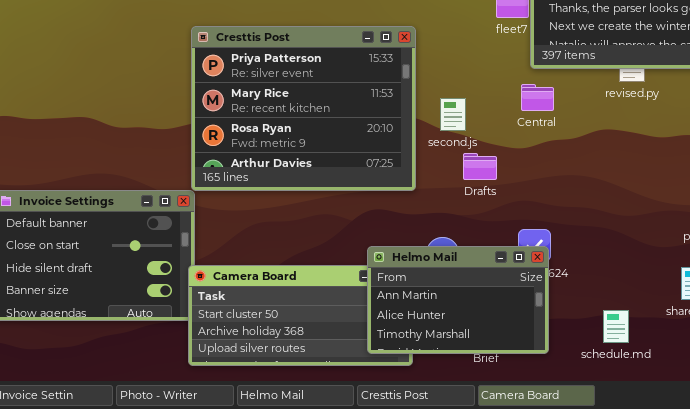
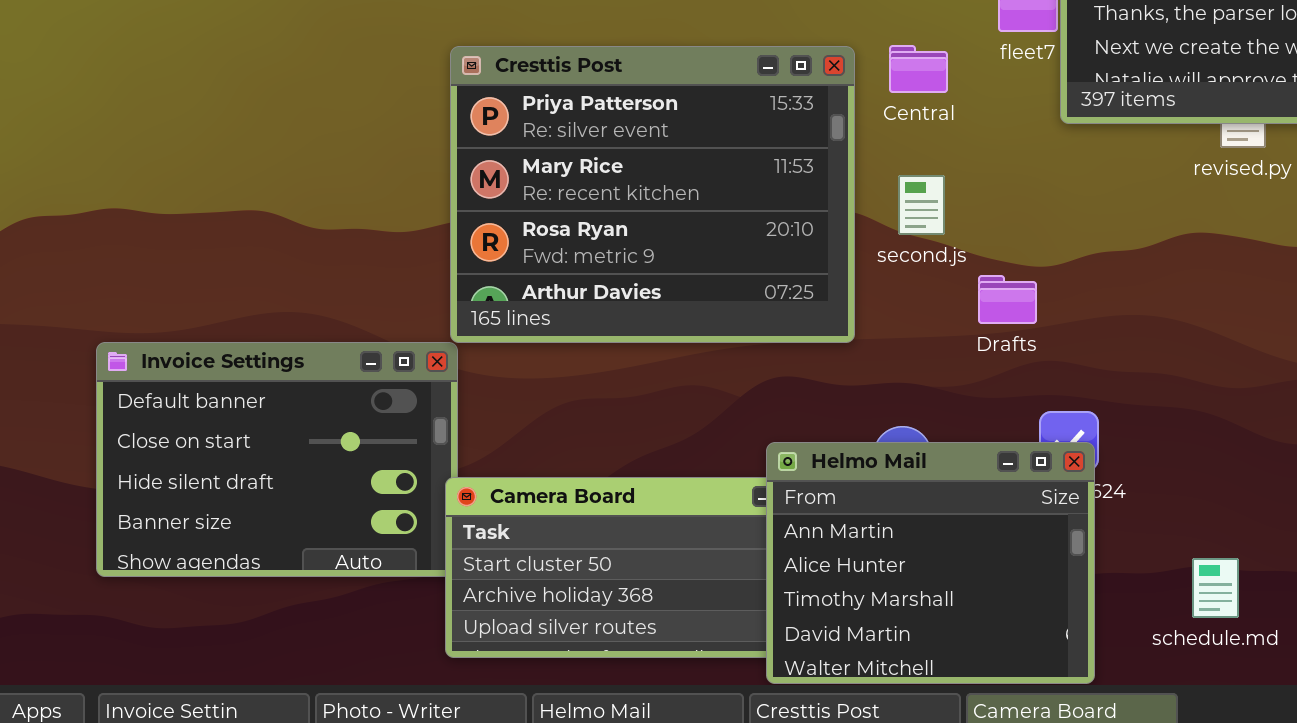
Central: [521,84,554,111] -> [889,45,948,93], moved
Drafts: [463,153,497,180] -> [978,275,1037,324], moved
Helmo Mail: [367,246,549,354] -> [766,442,1095,684], resized

